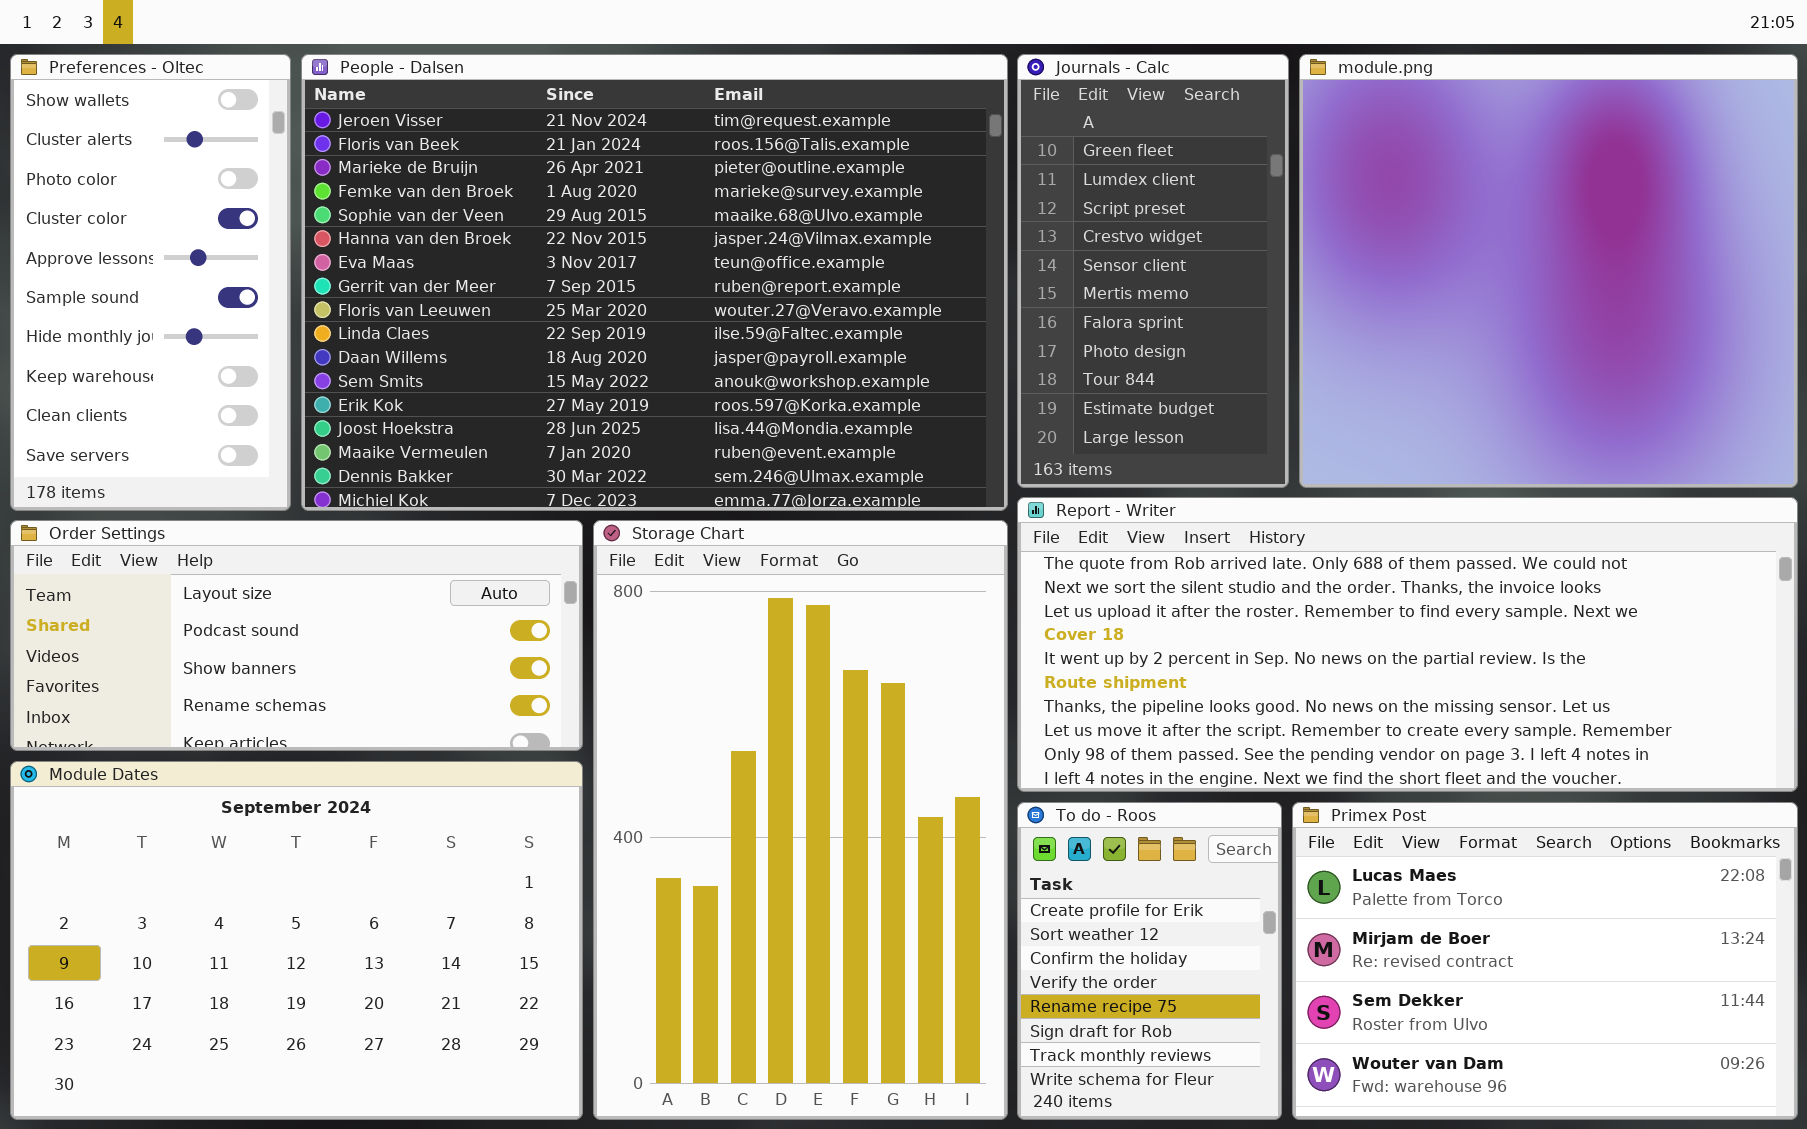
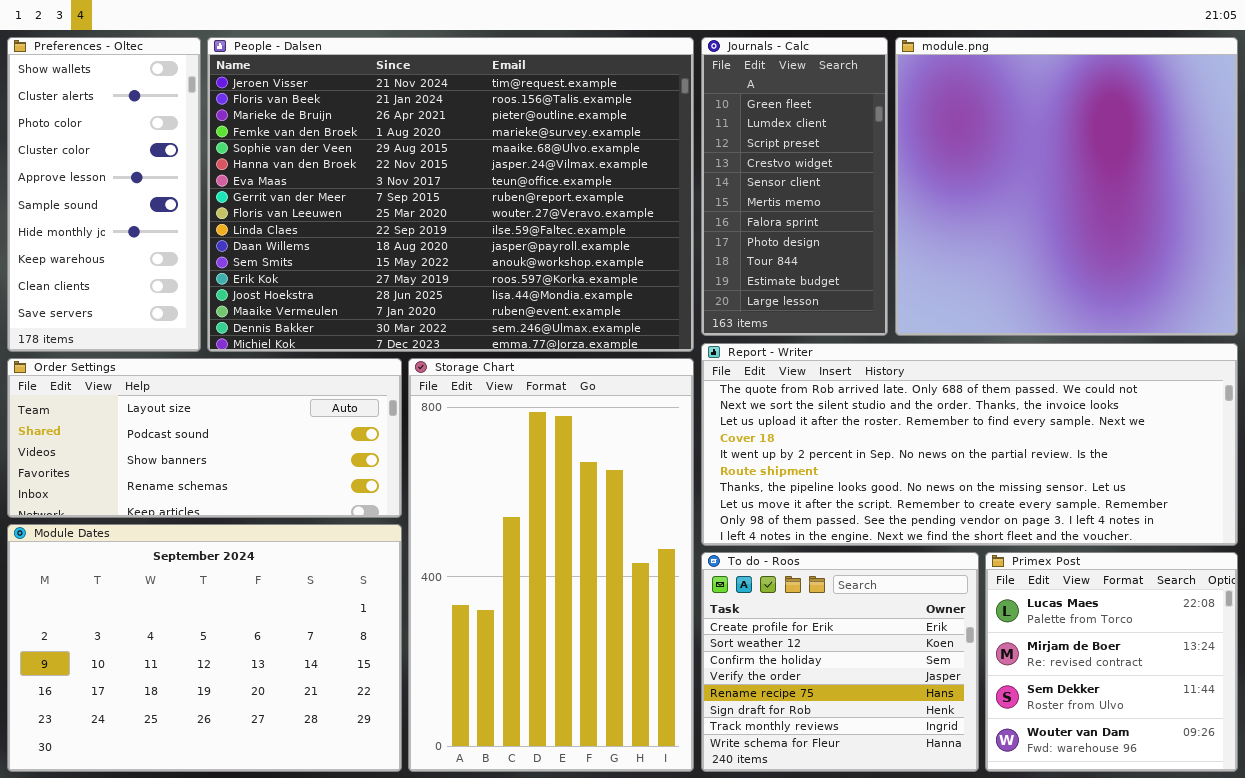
To do - Roos: [1017,802,1282,1120] -> [701,552,979,772], resized
Primex Post: [1292,802,1798,1120] -> [985,552,1238,772], resized

